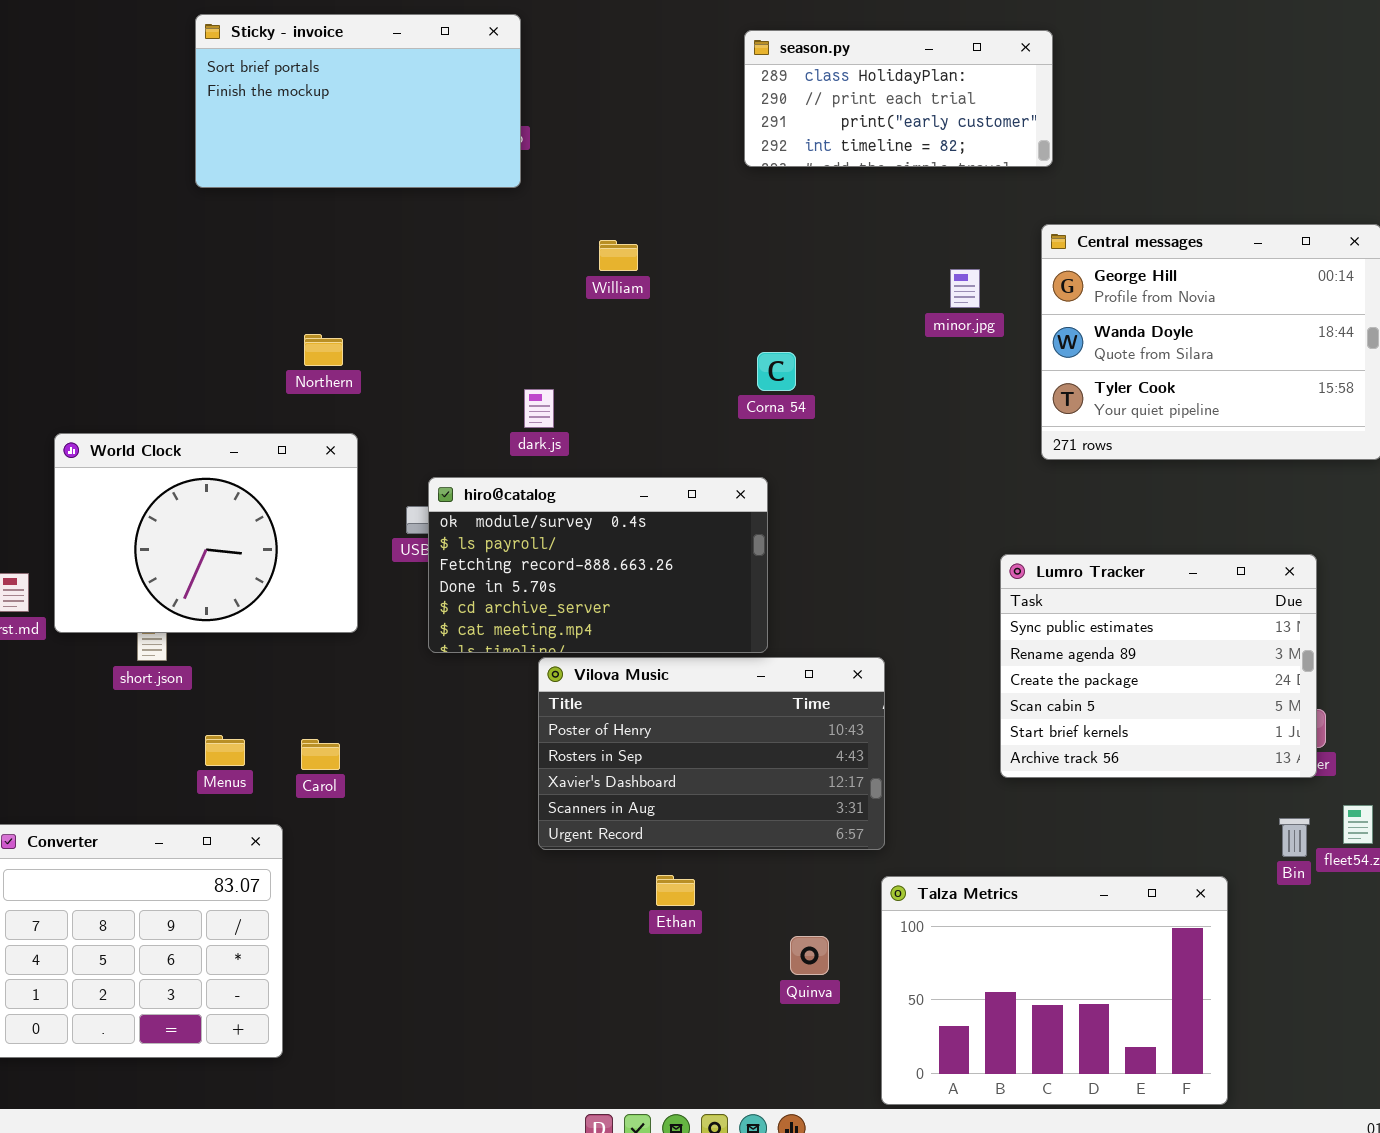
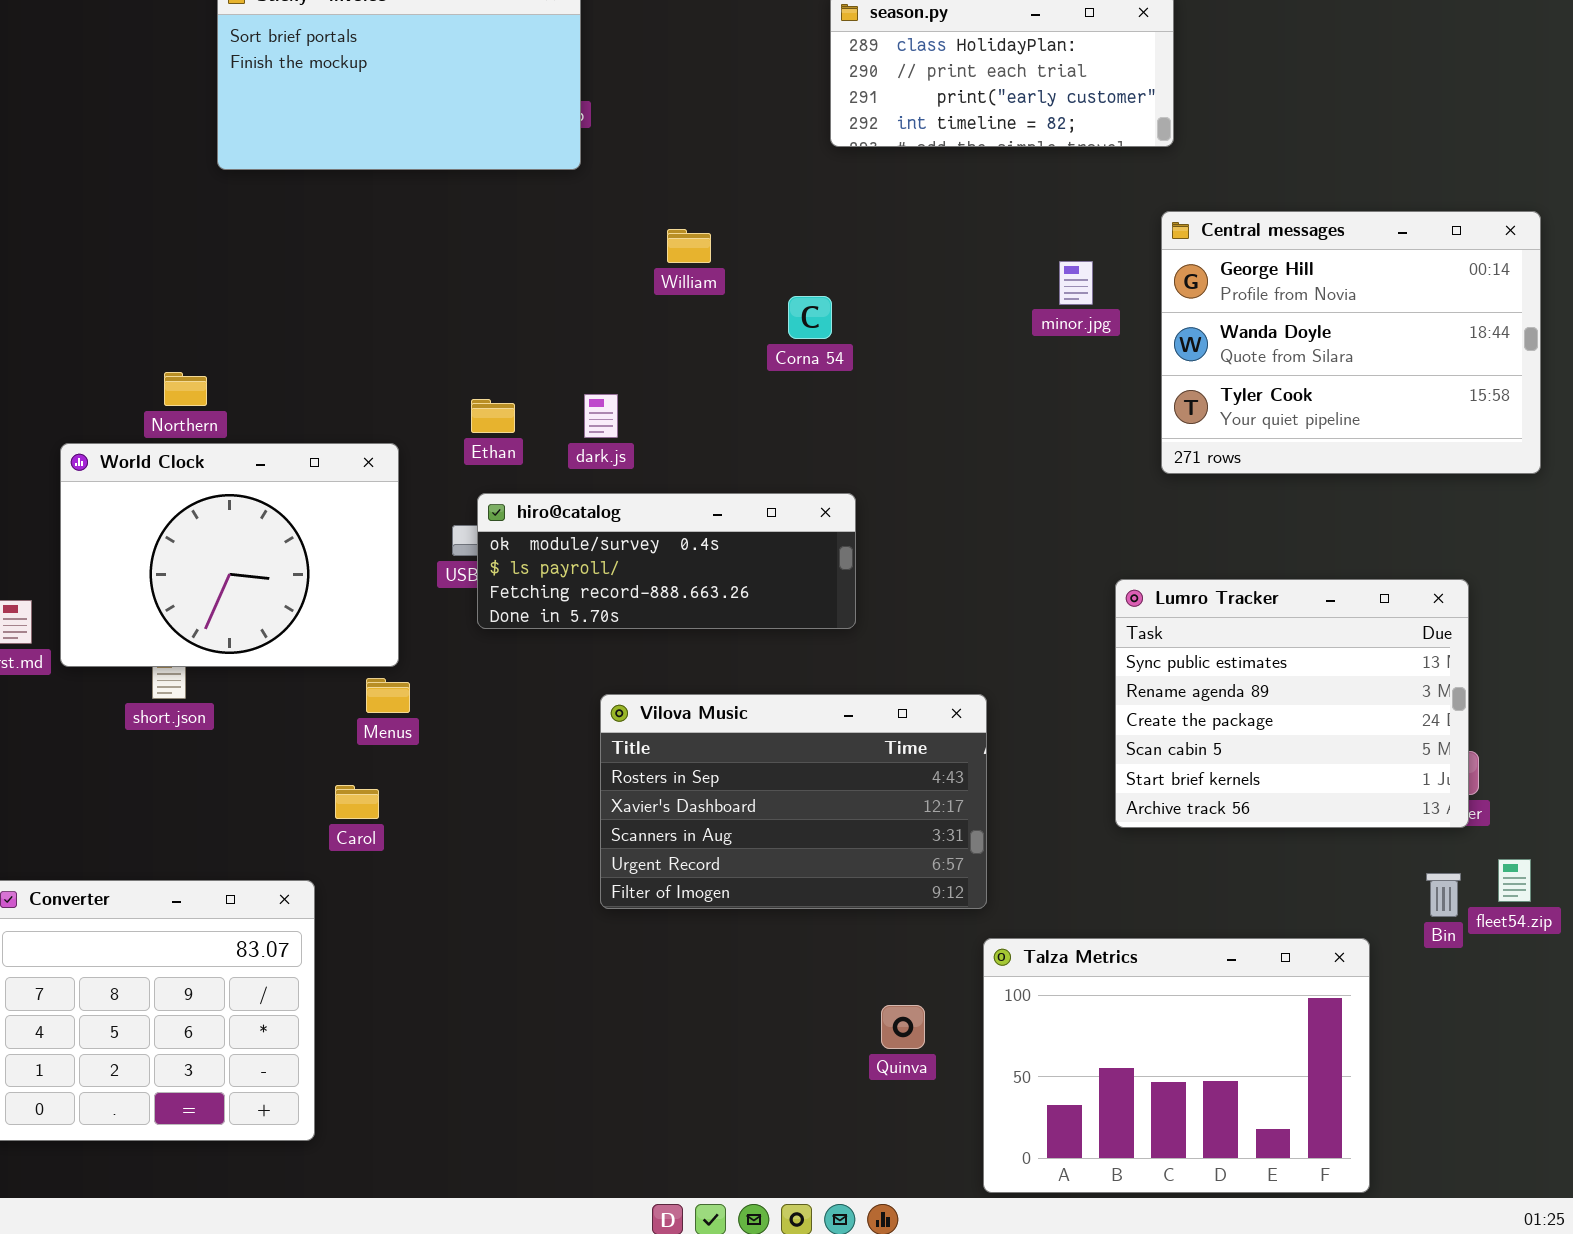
Northern: [304,334,343,366] -> [164,372,207,406], moved
Corna 54: [757,352,796,391] -> [788,296,832,339], moved
hiro@catalog: [428,477,768,653] -> [477,493,856,629], resized
Vilova Music: [538,657,885,850] -> [600,694,987,909], scrolled down 1 row
Menus: [205,735,245,766] -> [366,678,410,713], moved
Ethan: [656,875,695,906] -> [471,399,515,433], moved

